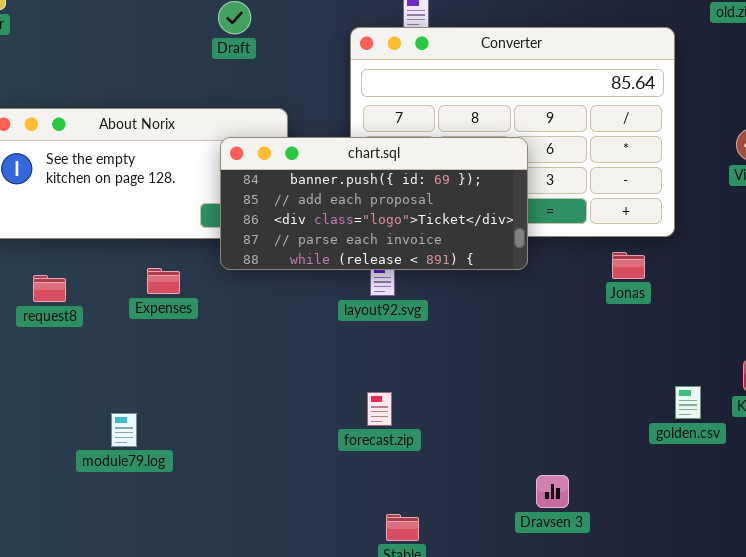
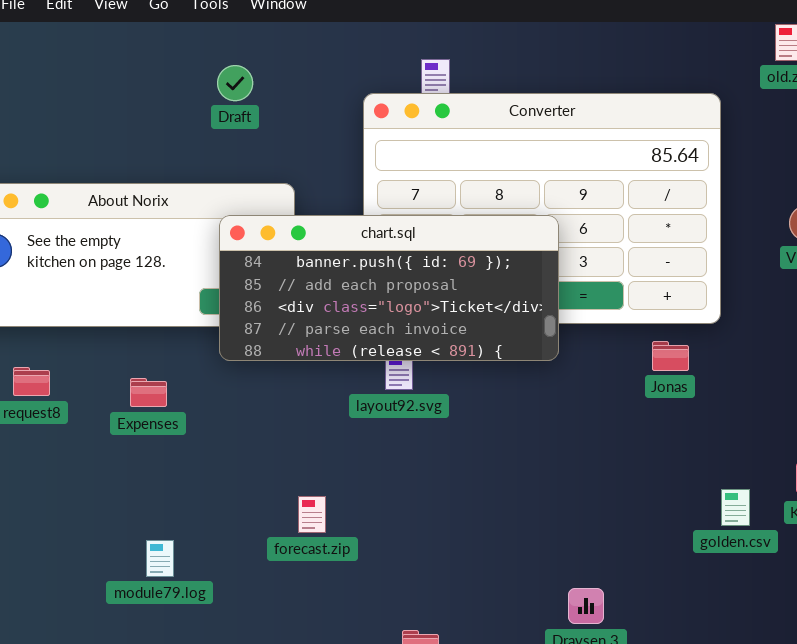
Expenses: [147,268,180,294] -> [130,378,167,407], moved
forecast.zip: [367,392,392,426] -> [298,496,326,533], moved
module79.log: [111,413,137,447] -> [146,540,174,577], moved

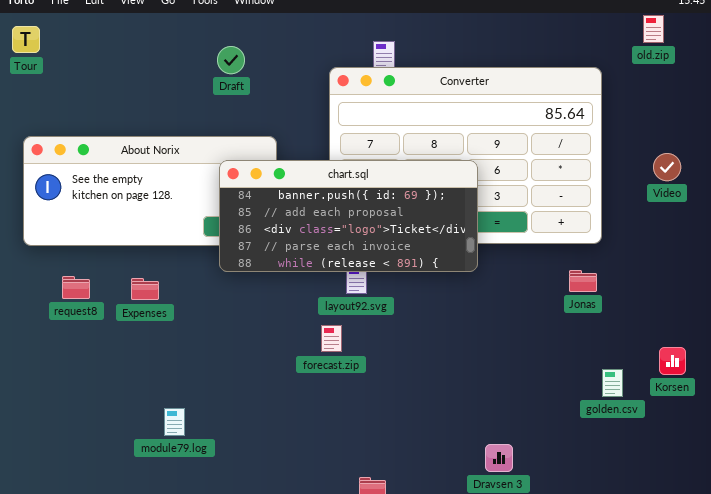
Jonas: [652,341,689,371] -> [569,270,597,292], moved
Expenses: [130,378,167,407] -> [131,278,159,300], moved
forecast.zip: [298,496,326,533] -> [321,325,342,352], moved

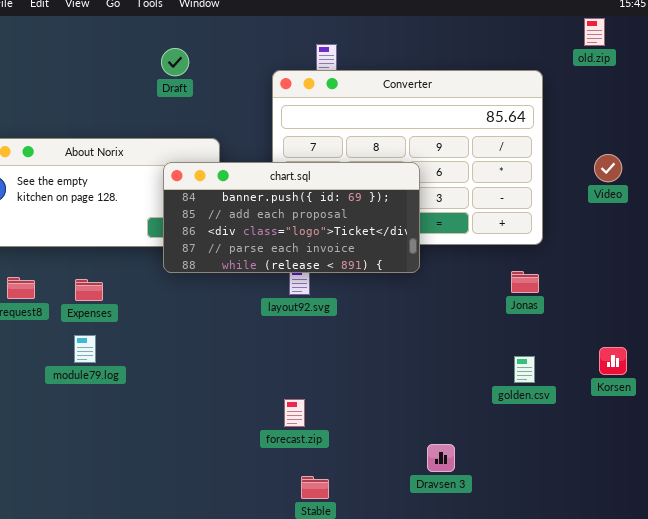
forecast.zip: [321,325,342,352] -> [284,399,305,427], moved
golden.csv: [602,369,623,397] -> [514,356,535,383], moved
module79.log: [164,408,185,436] -> [74,335,96,363], moved

